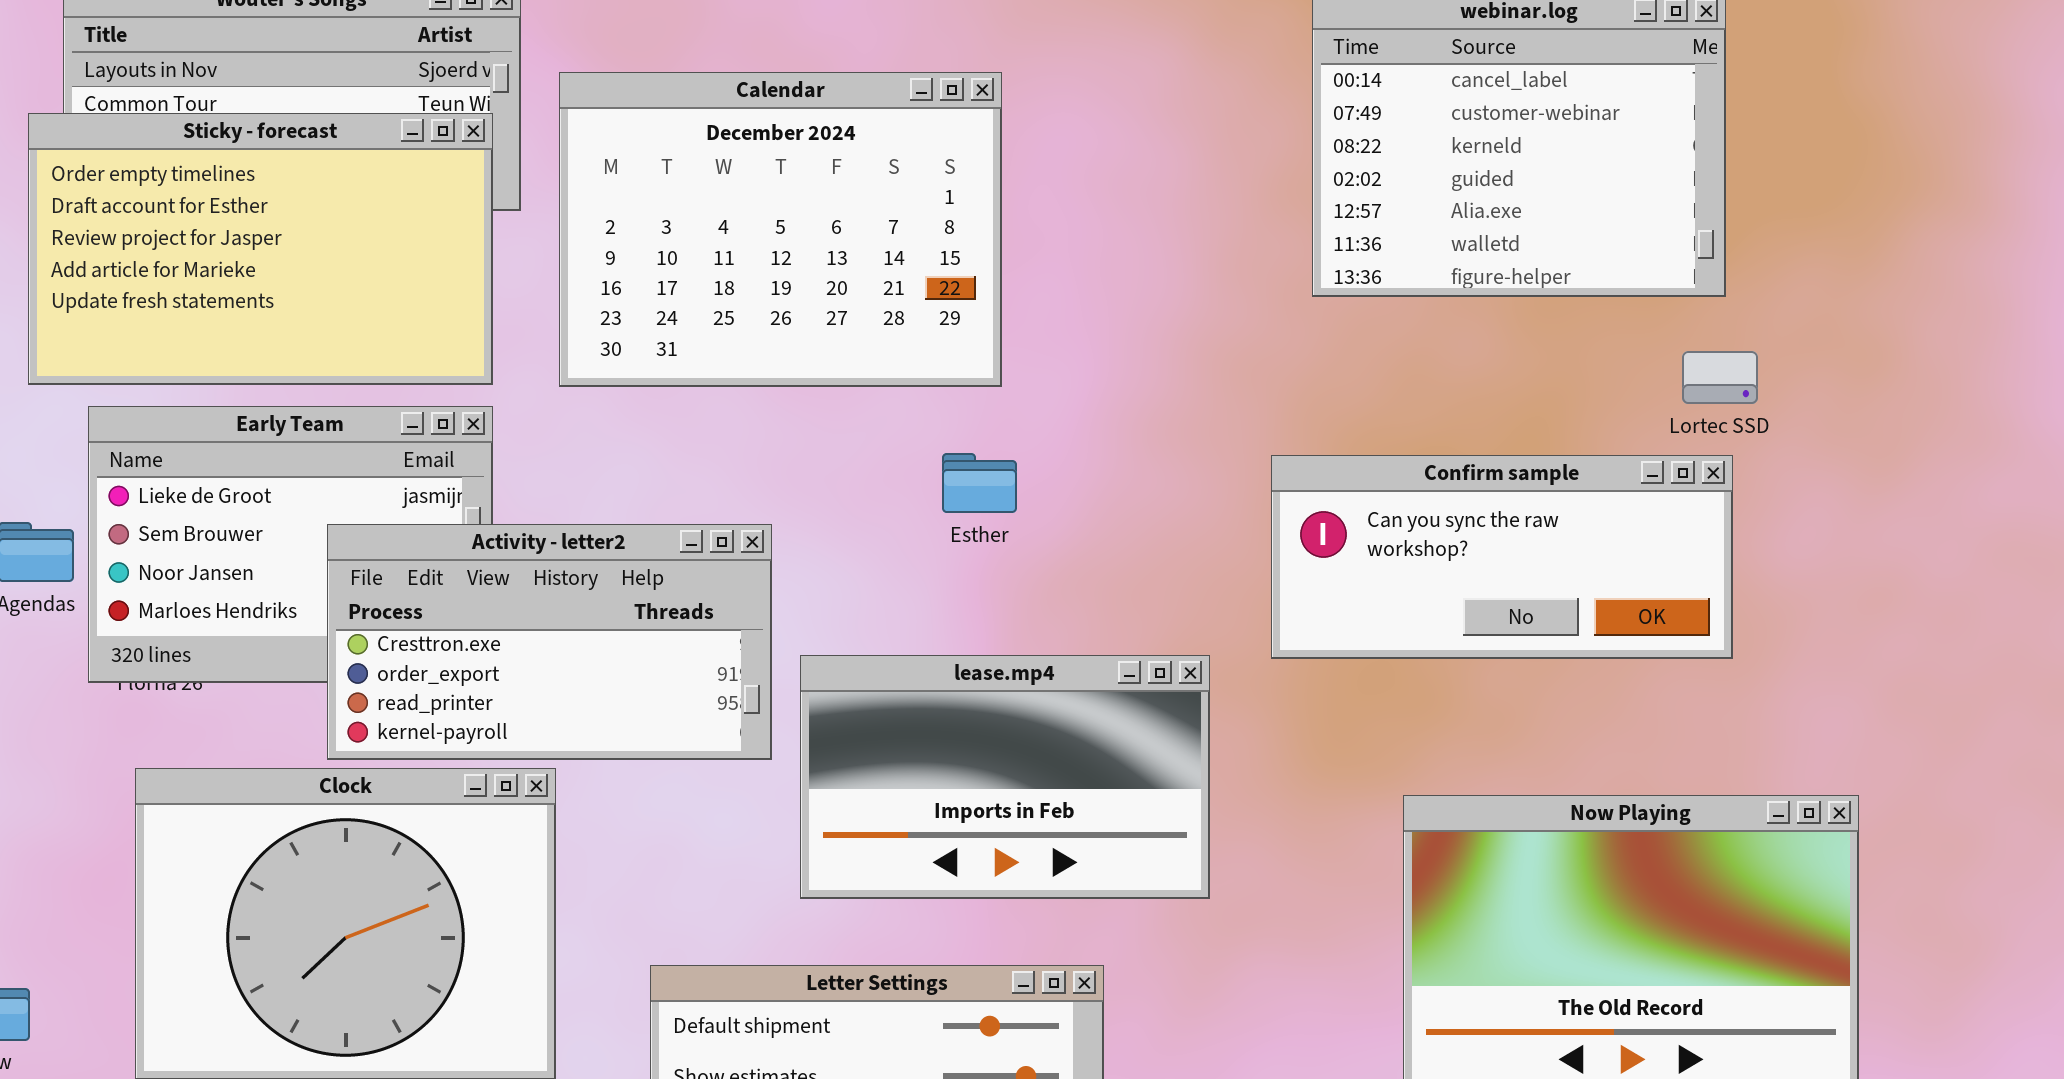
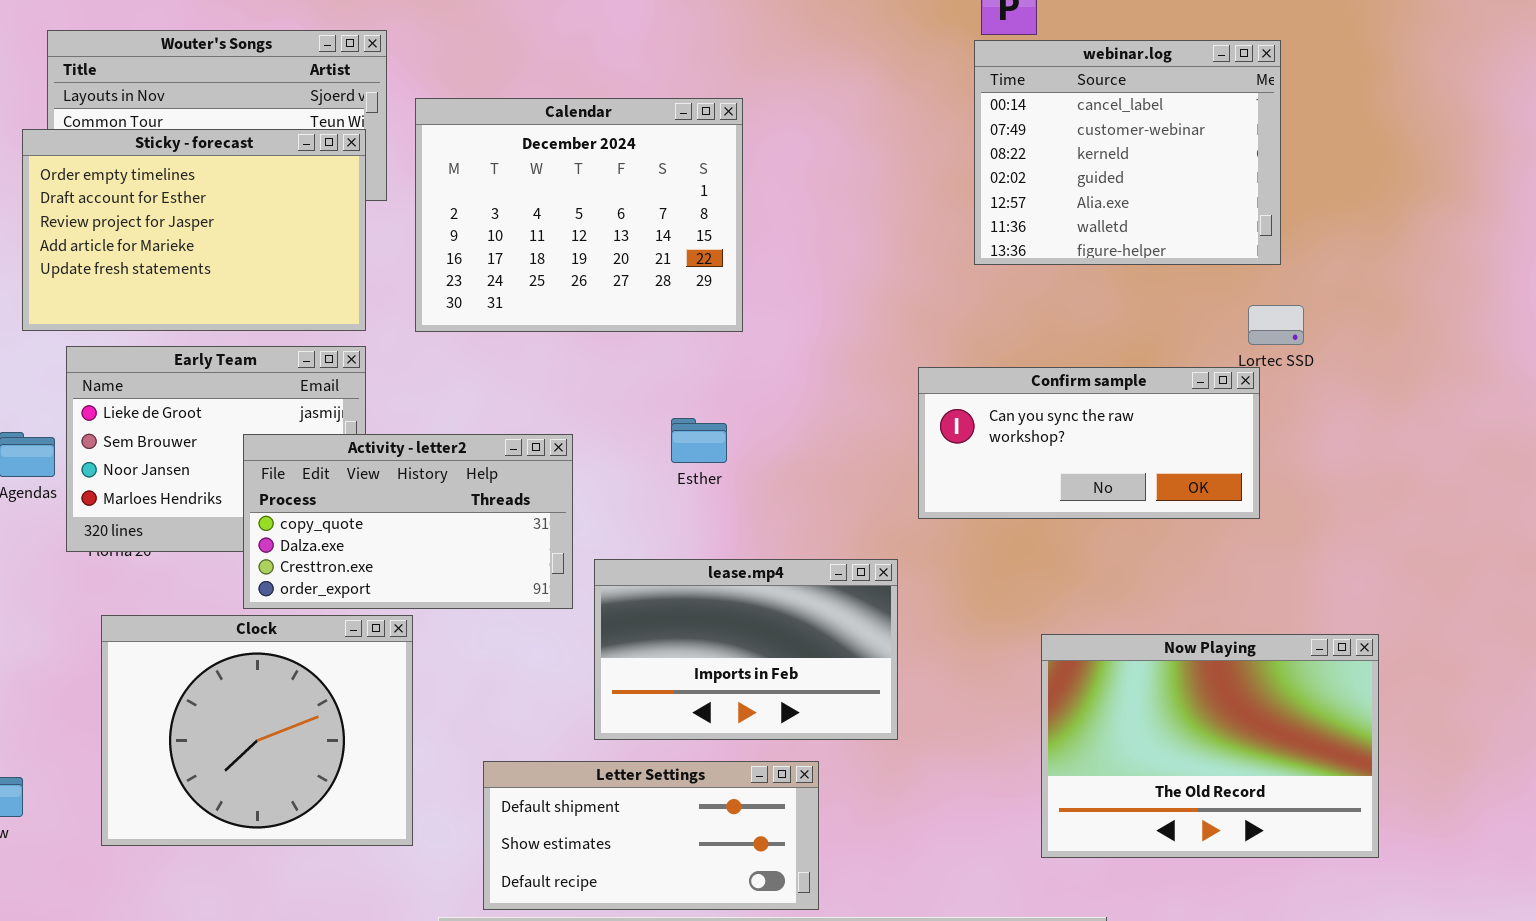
Esther: [942,453,1017,513] -> [671,418,727,463], moved
Confirm sample: [1271,455,1733,659] -> [918,367,1260,519], moved
Activity - letter2: [327,524,772,760] -> [243,434,573,609], scrolled up 2 rows
lease.mp4: [800,655,1210,899] -> [594,559,898,740], moved

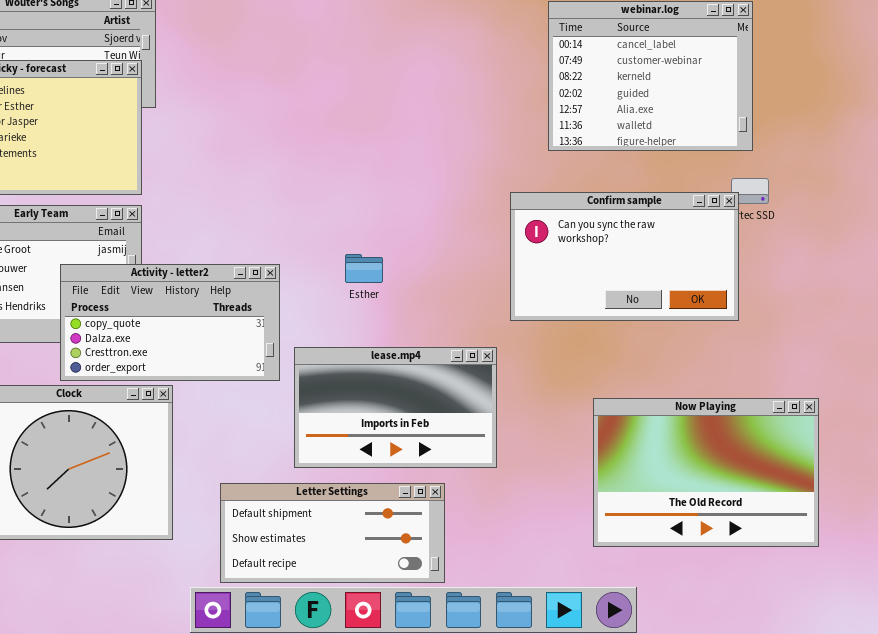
Calendar: [415,98,743,332] -> none, closed
Confirm sample: [918,367,1260,519] -> [510,192,739,321], resized

